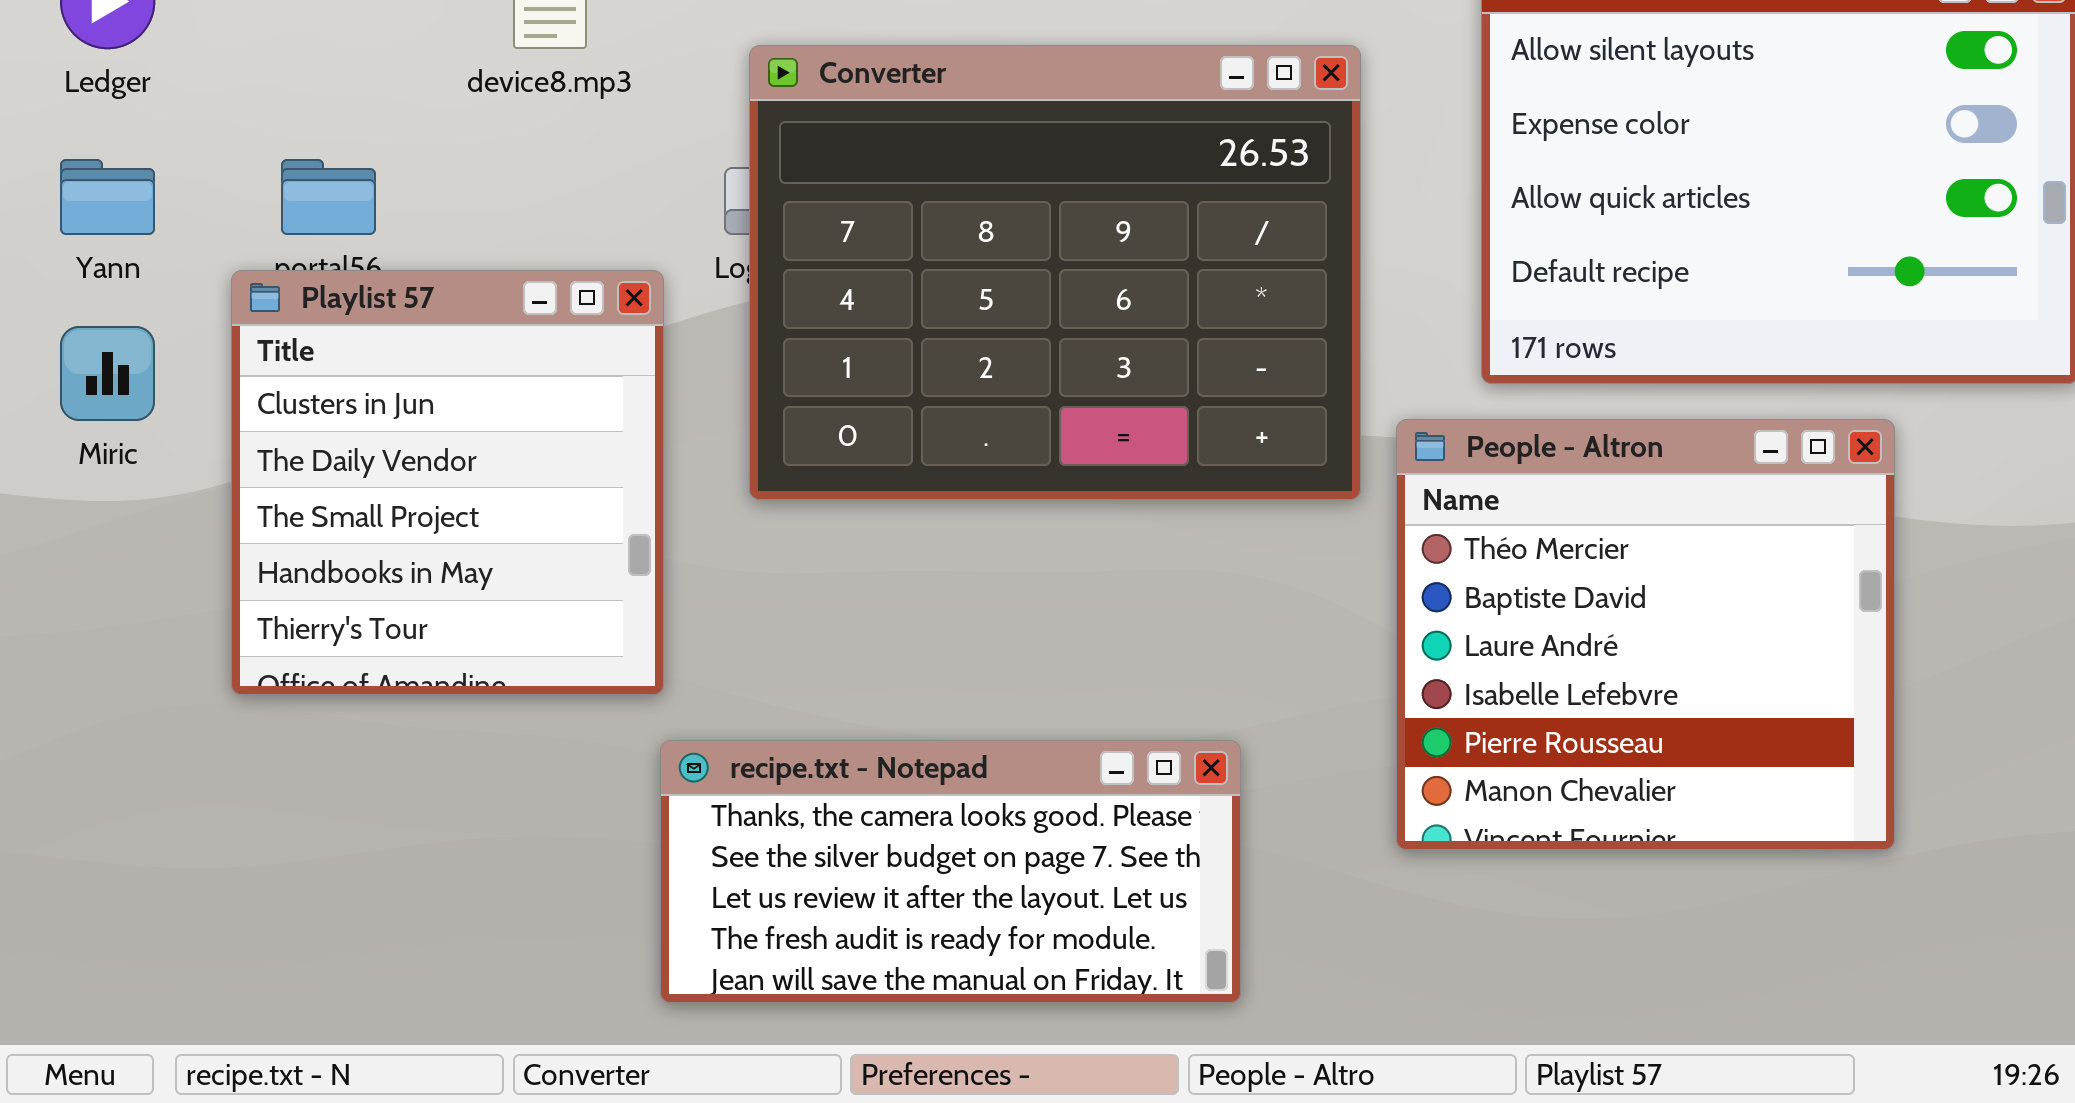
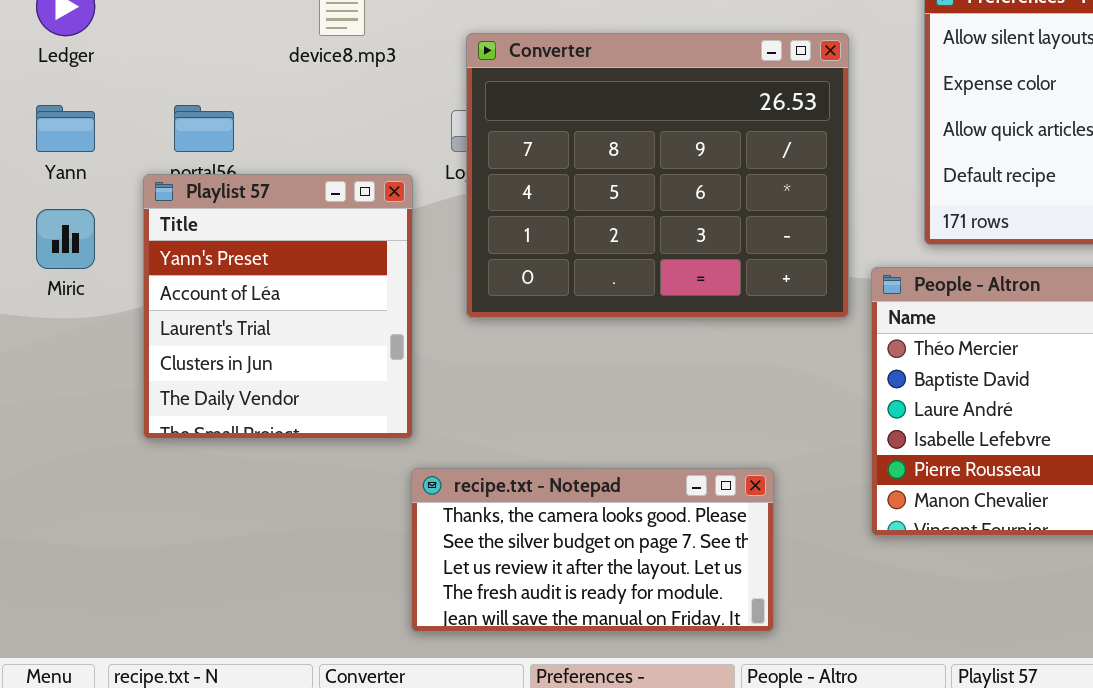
Playlist 57: [231,270,664,695] -> [143,174,413,439], scrolled up 3 rows

